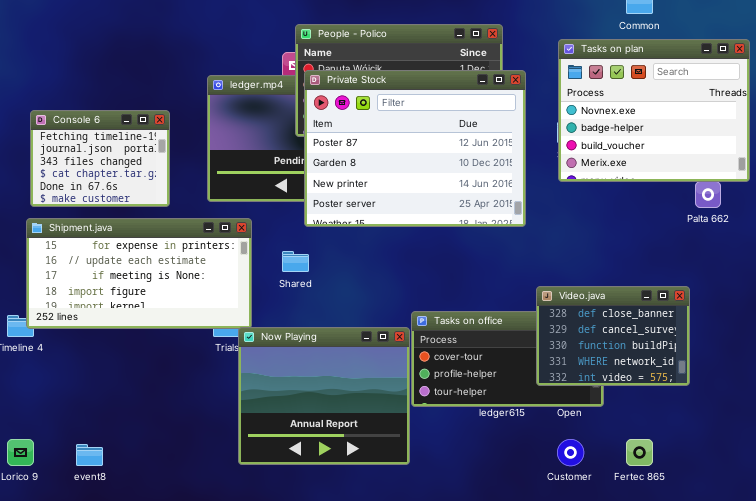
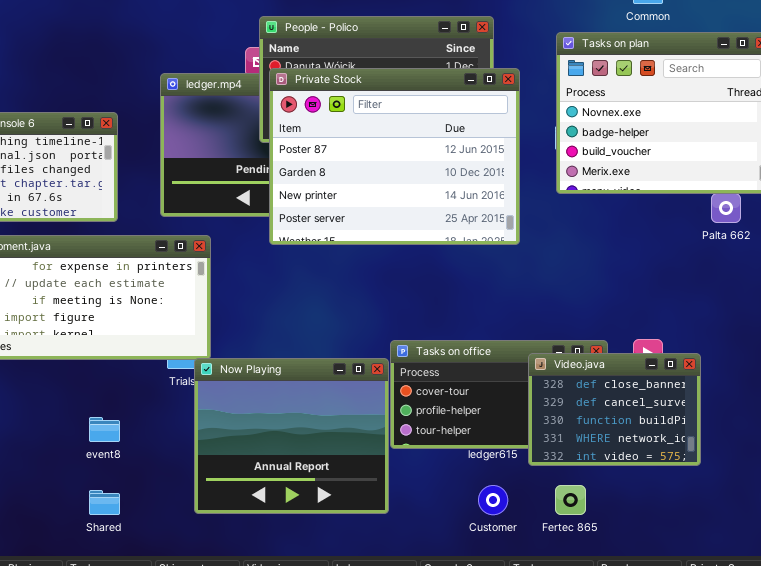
Shared: [282,251,309,272] -> [89,490,120,515], moved
Video.java: [536,286,690,386] -> [528,353,701,466], moved
Customer: [557,439,584,466] -> [478,485,508,515], moved
Fertec 865: [626,439,653,466] -> [555,485,586,515], moved
event8: [76,444,103,466] -> [89,417,120,442], moved

